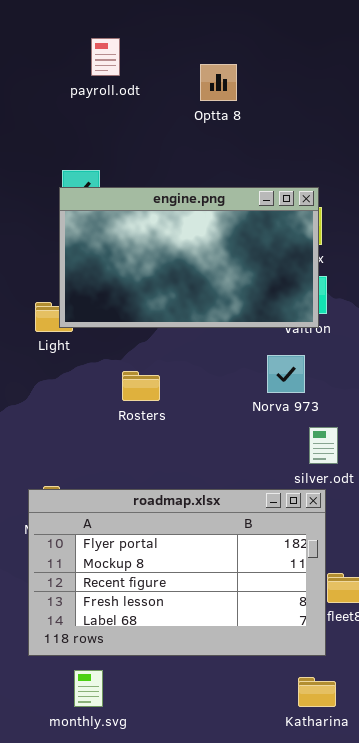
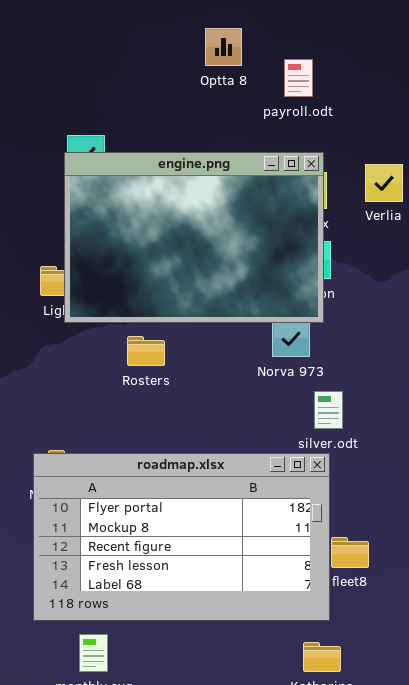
payroll.odt: [91,38,120,76] -> [284,59,313,97], moved
engine.png: [59,187,319,328] -> [64,152,324,323], resized

